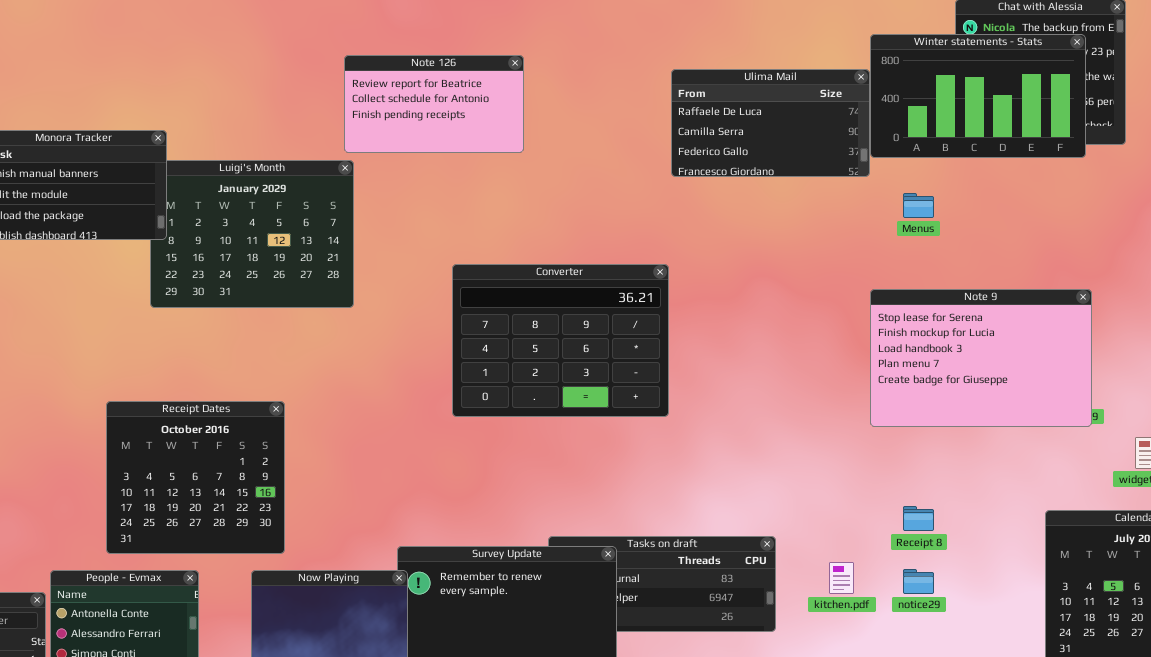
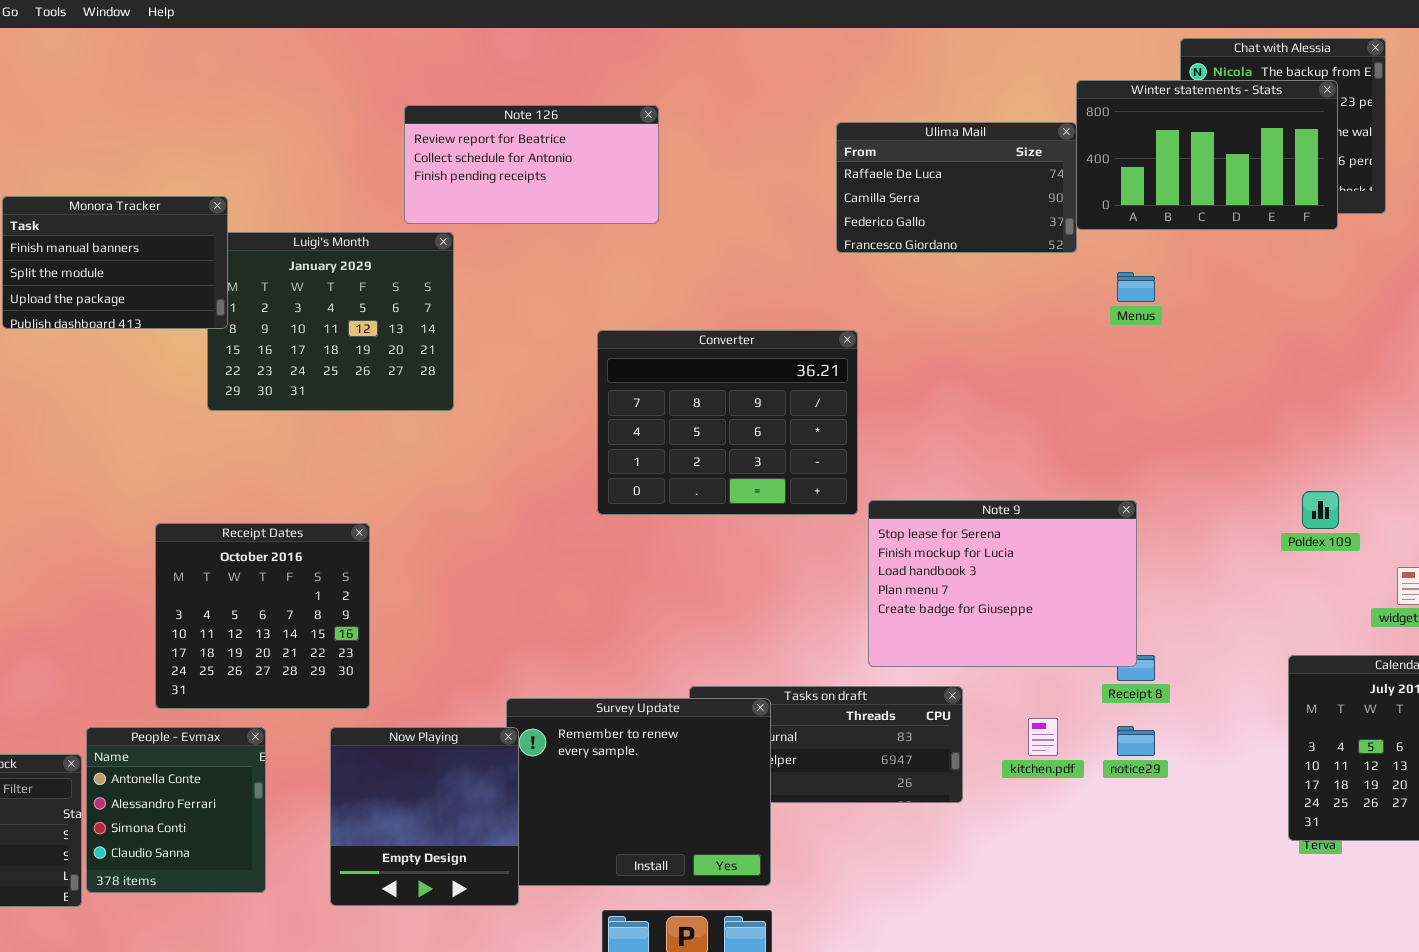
Note 126: [344,55,524,153] -> [404,105,659,224], resized
Converter: [452,264,669,417] -> [597,330,858,515], moved
Note 9: [870,289,1092,427] -> [868,500,1137,667], moved

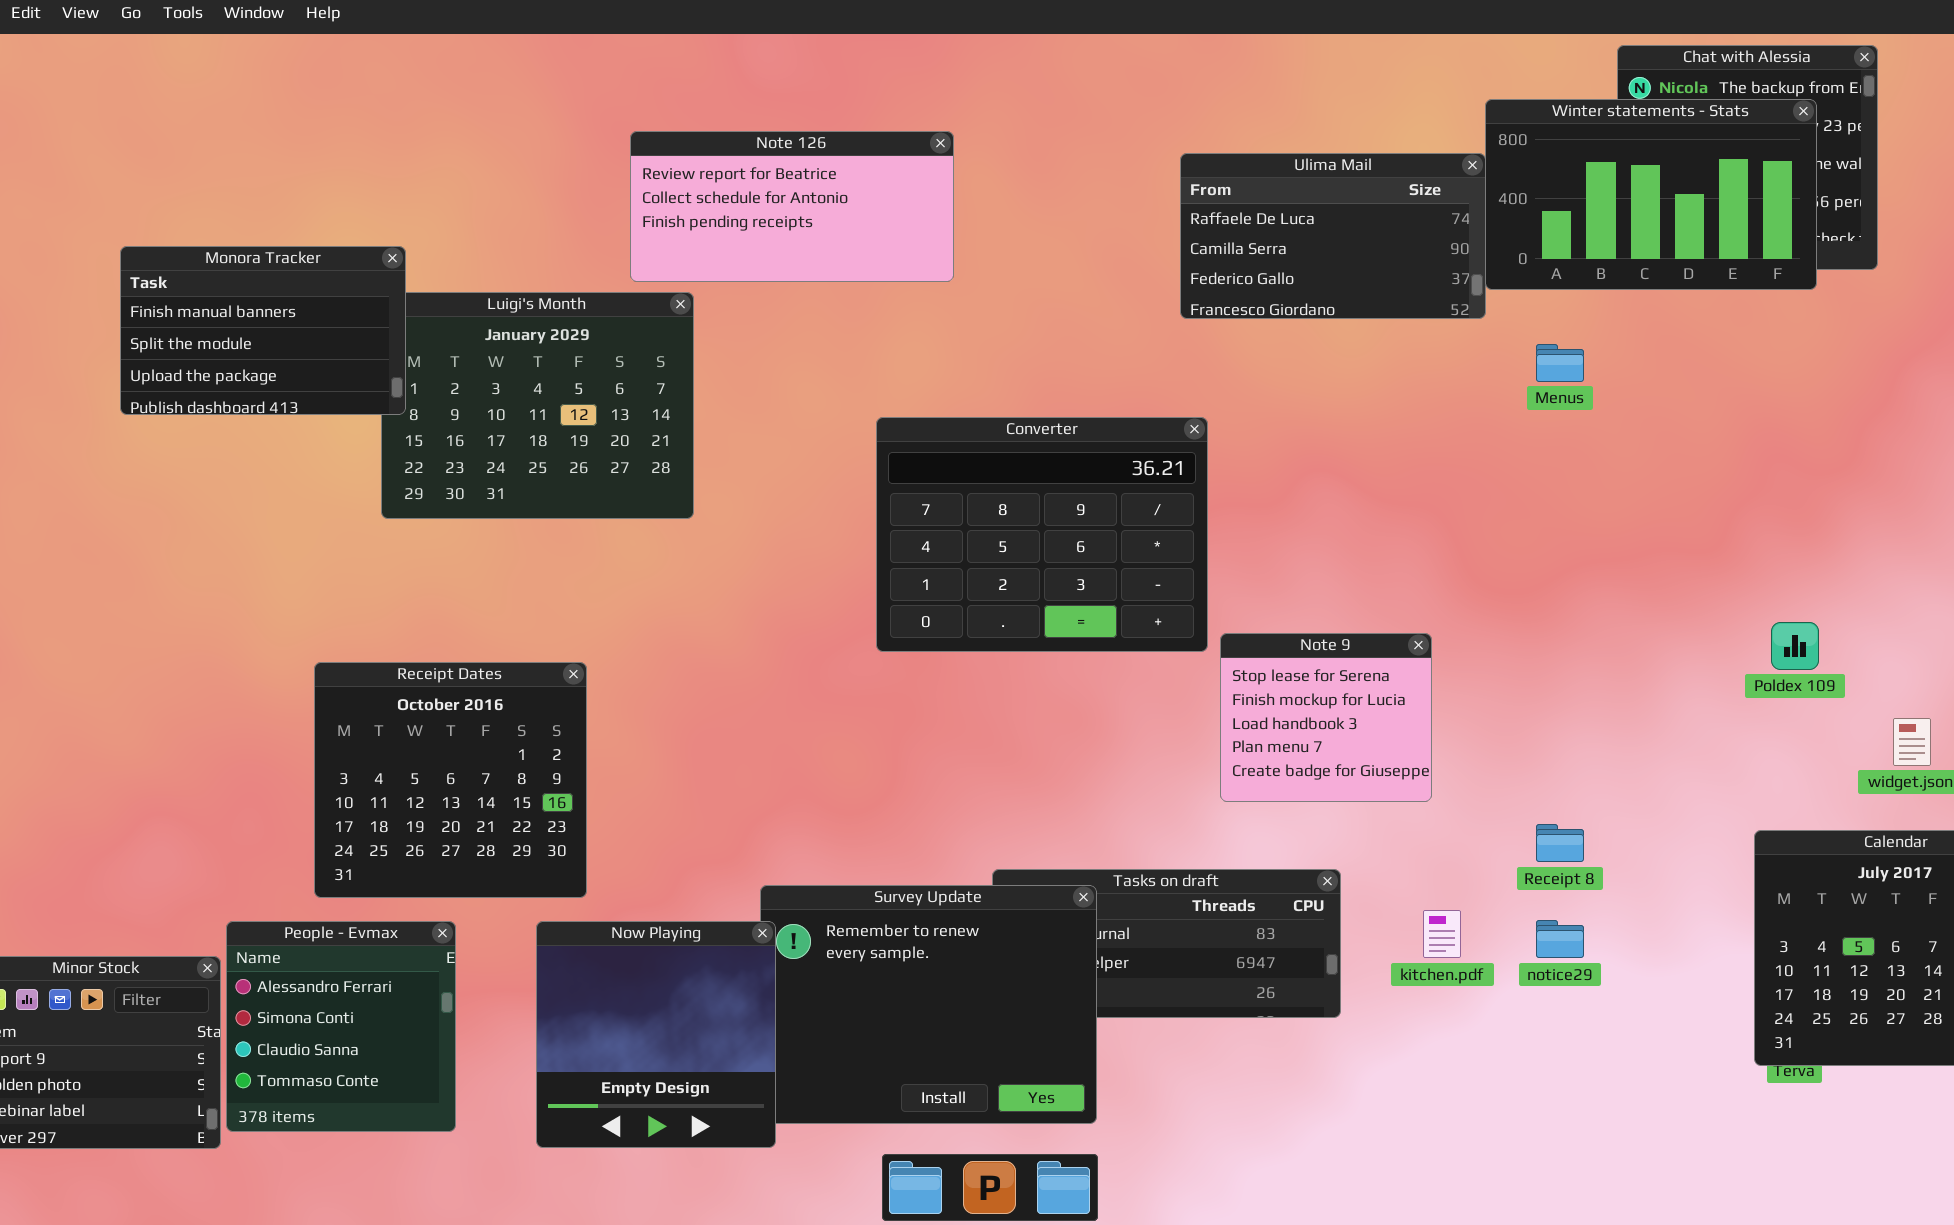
Note 9: [868,500,1137,667] -> [1220,633,1432,802], resized
People - Evmax: [86,727,266,893] -> [226,921,456,1132], scrolled down 1 row

